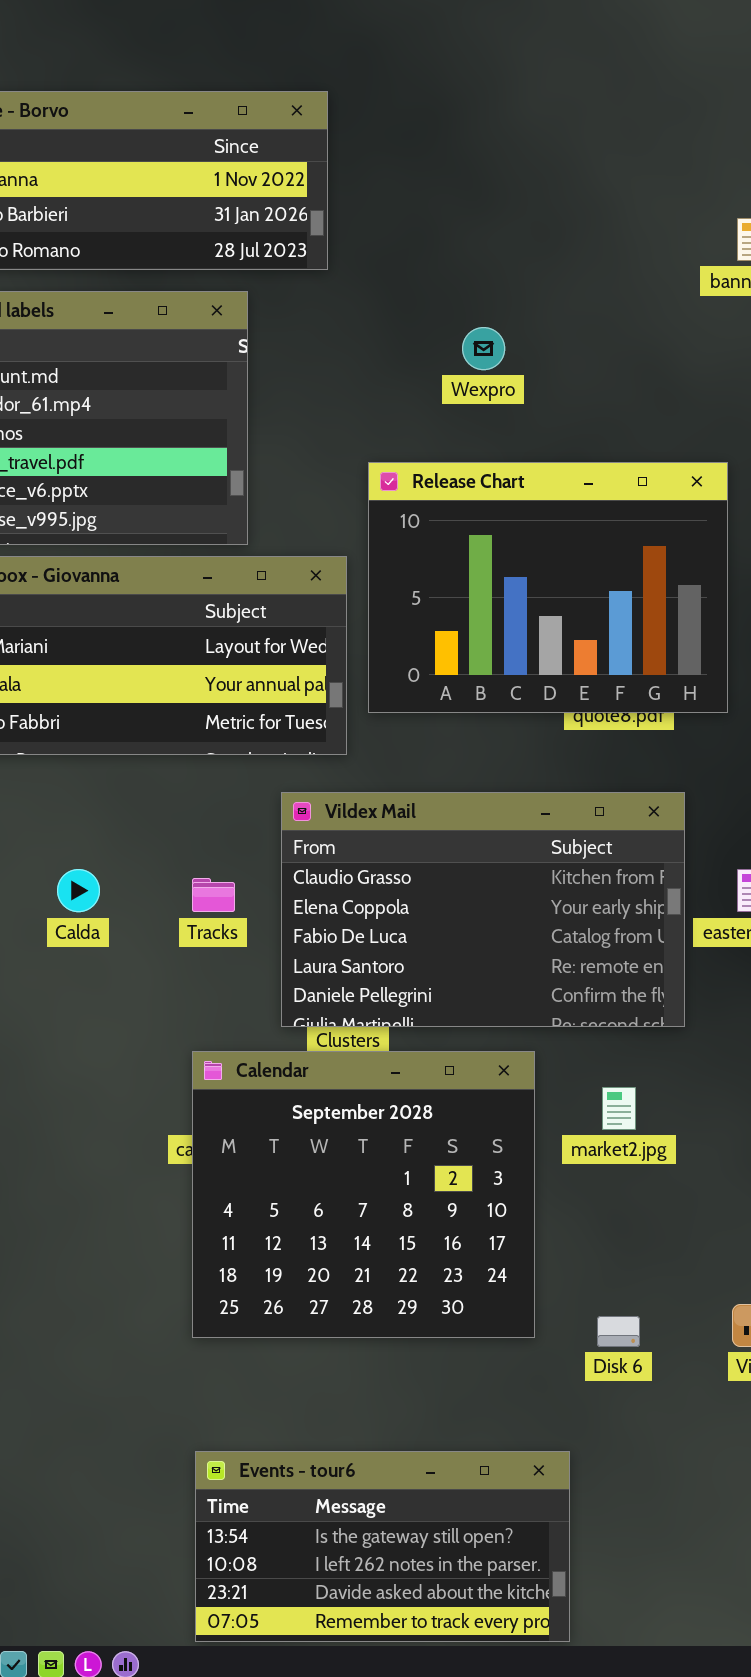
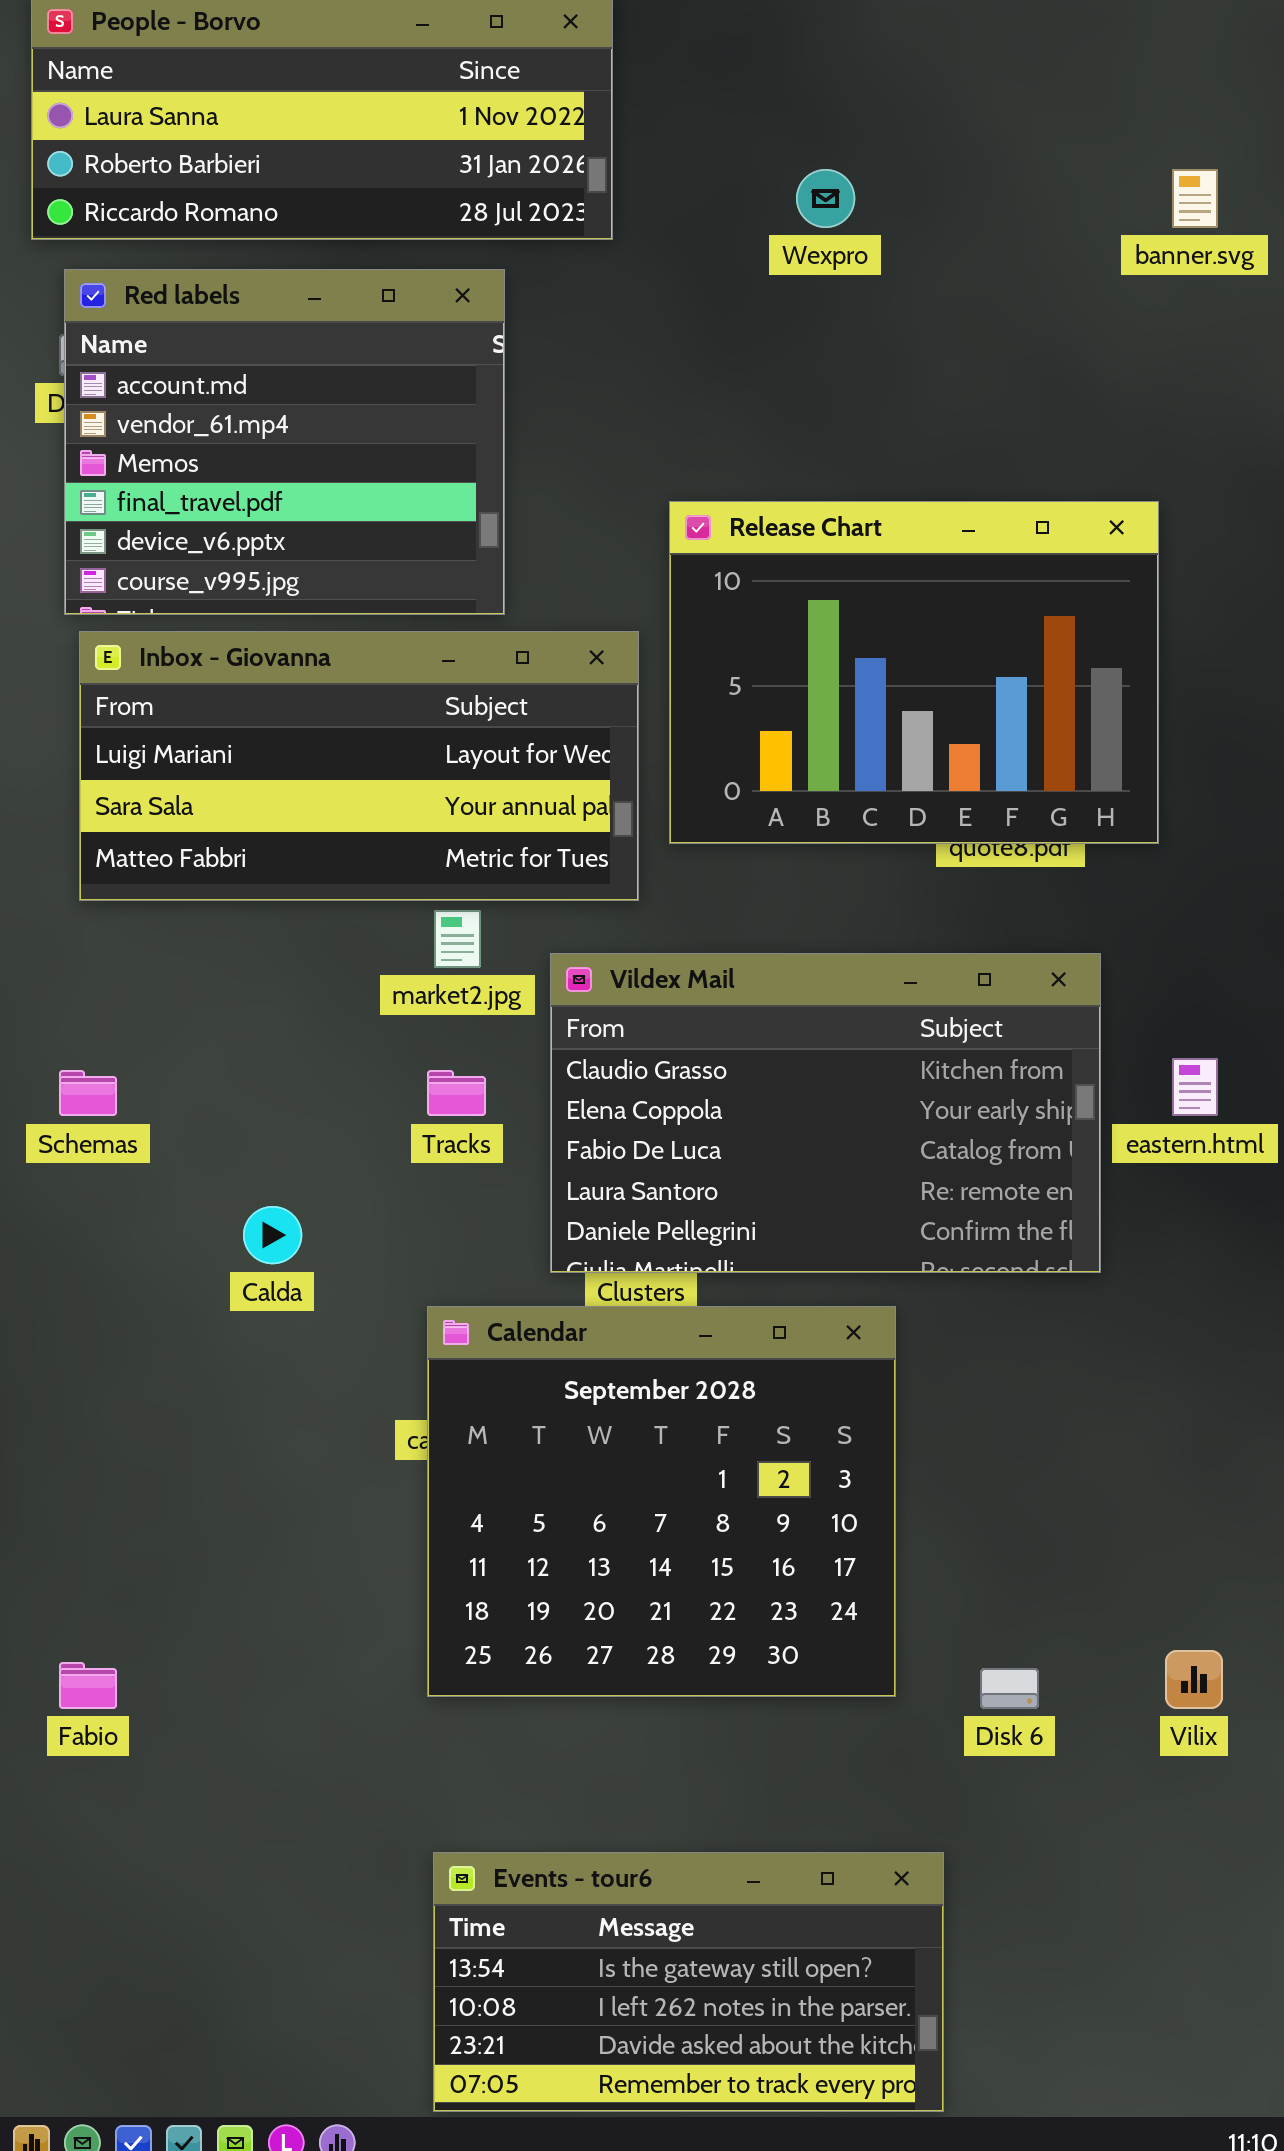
Wexpro: [462,327,505,370] -> [796,169,855,228], moved
Calda: [57,869,100,912] -> [243,1206,302,1264], moved
market2.jpg: [602,1087,636,1130] -> [434,910,481,968], moved

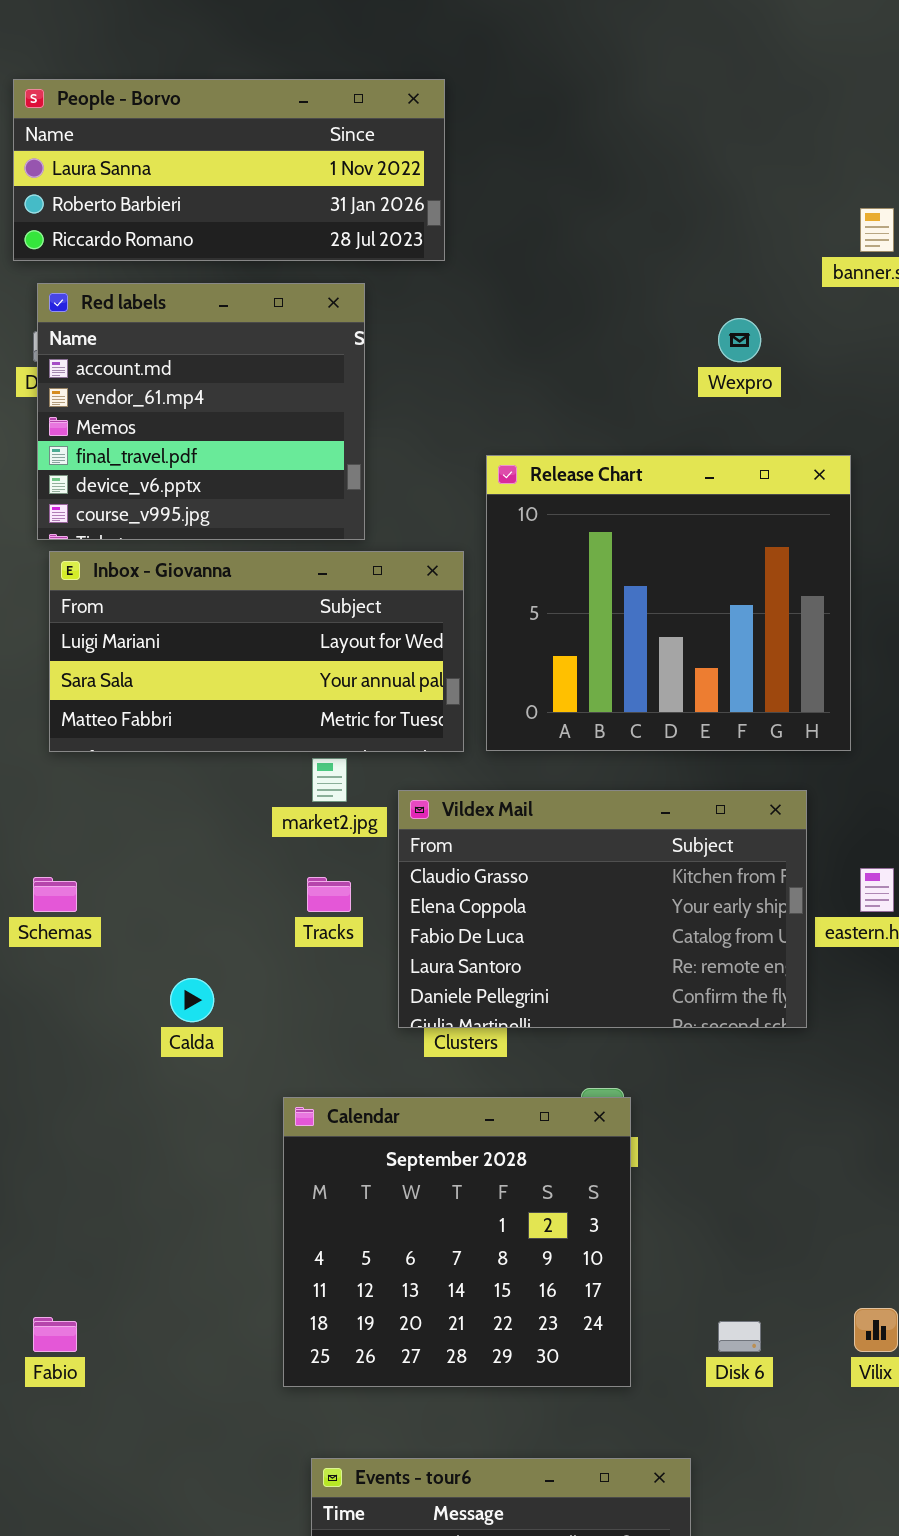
Wexpro: [796,169,855,228] -> [718,318,761,362], moved
Release Chart: [669,501,1159,844] -> [486,455,851,751], resized
Calendar: [427,1306,896,1697] -> [283,1097,631,1387], moved

